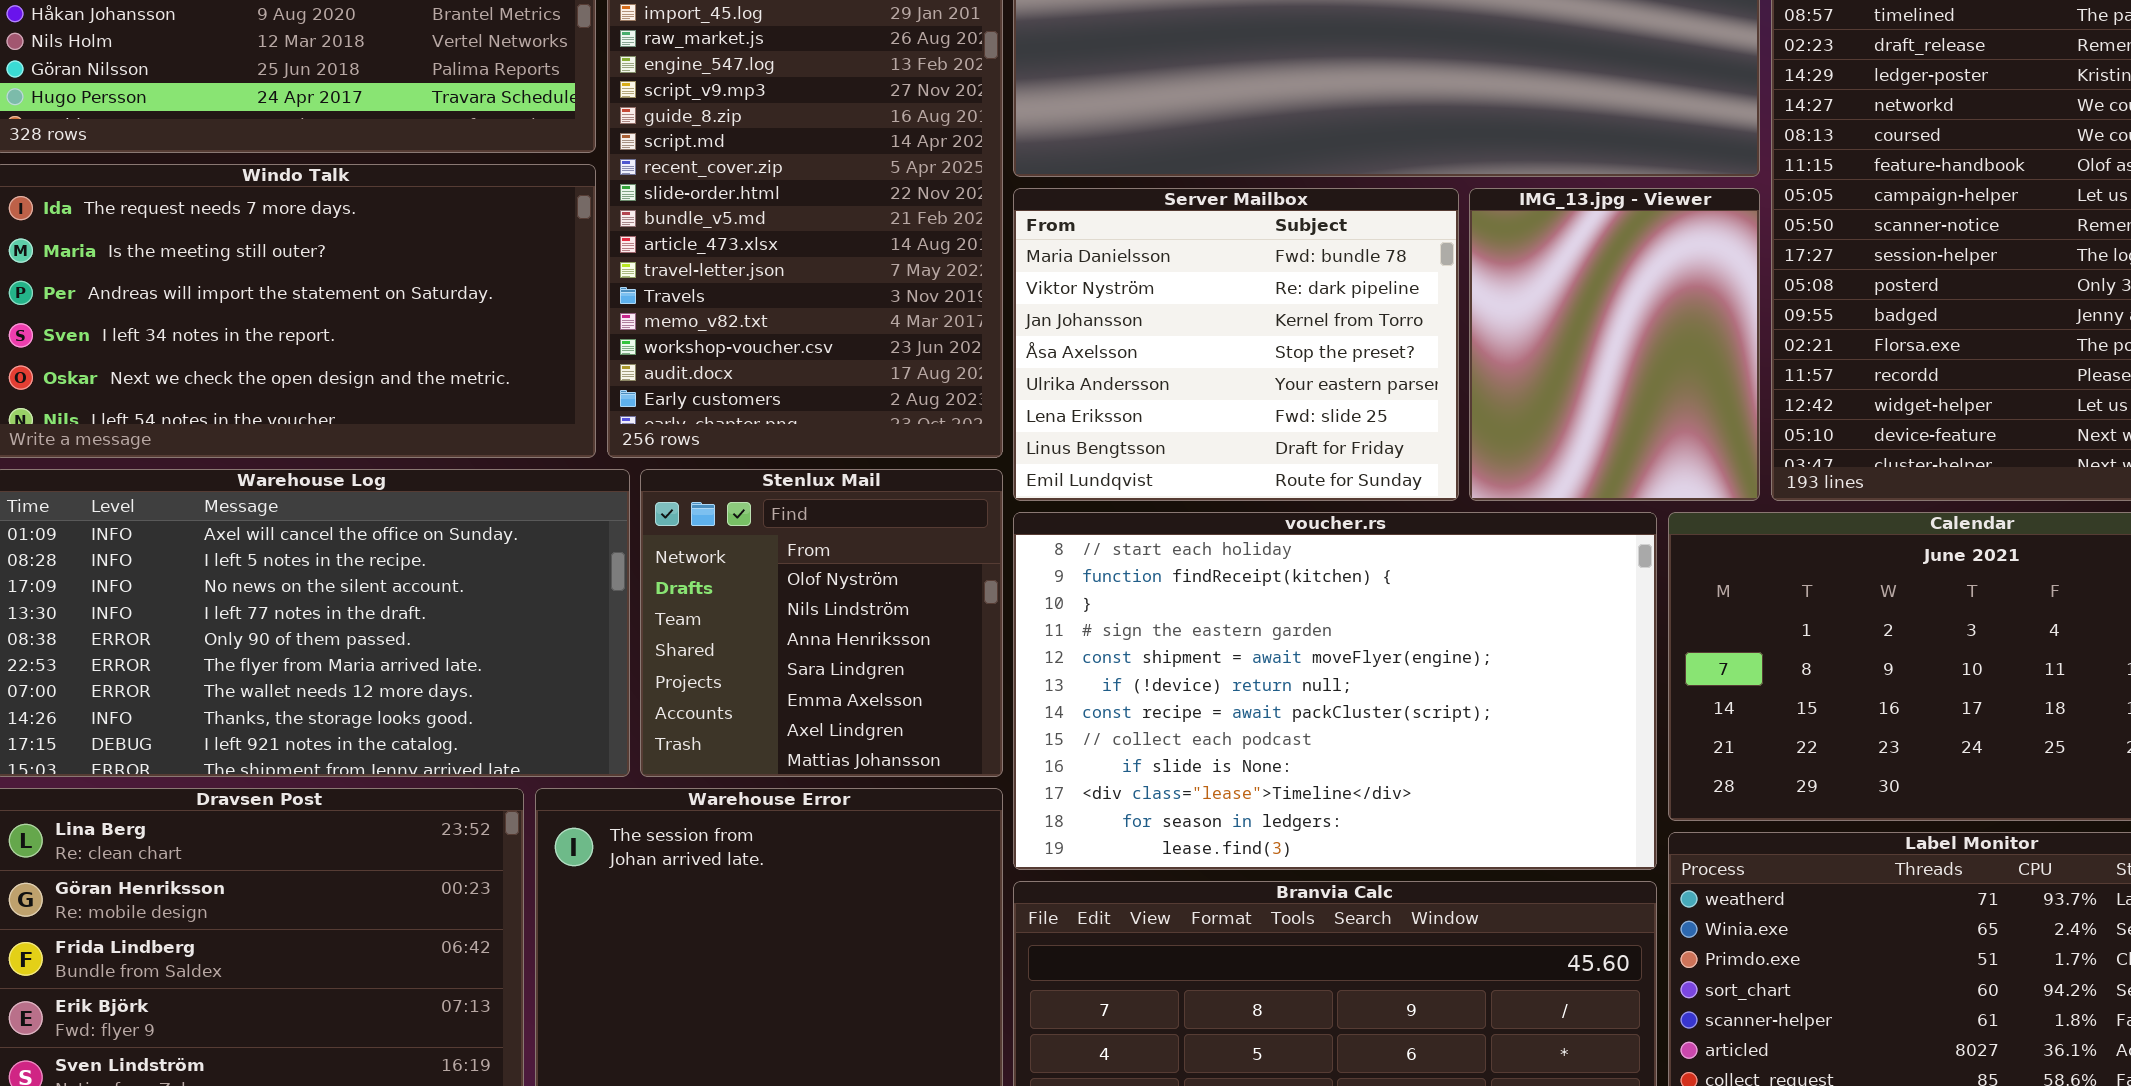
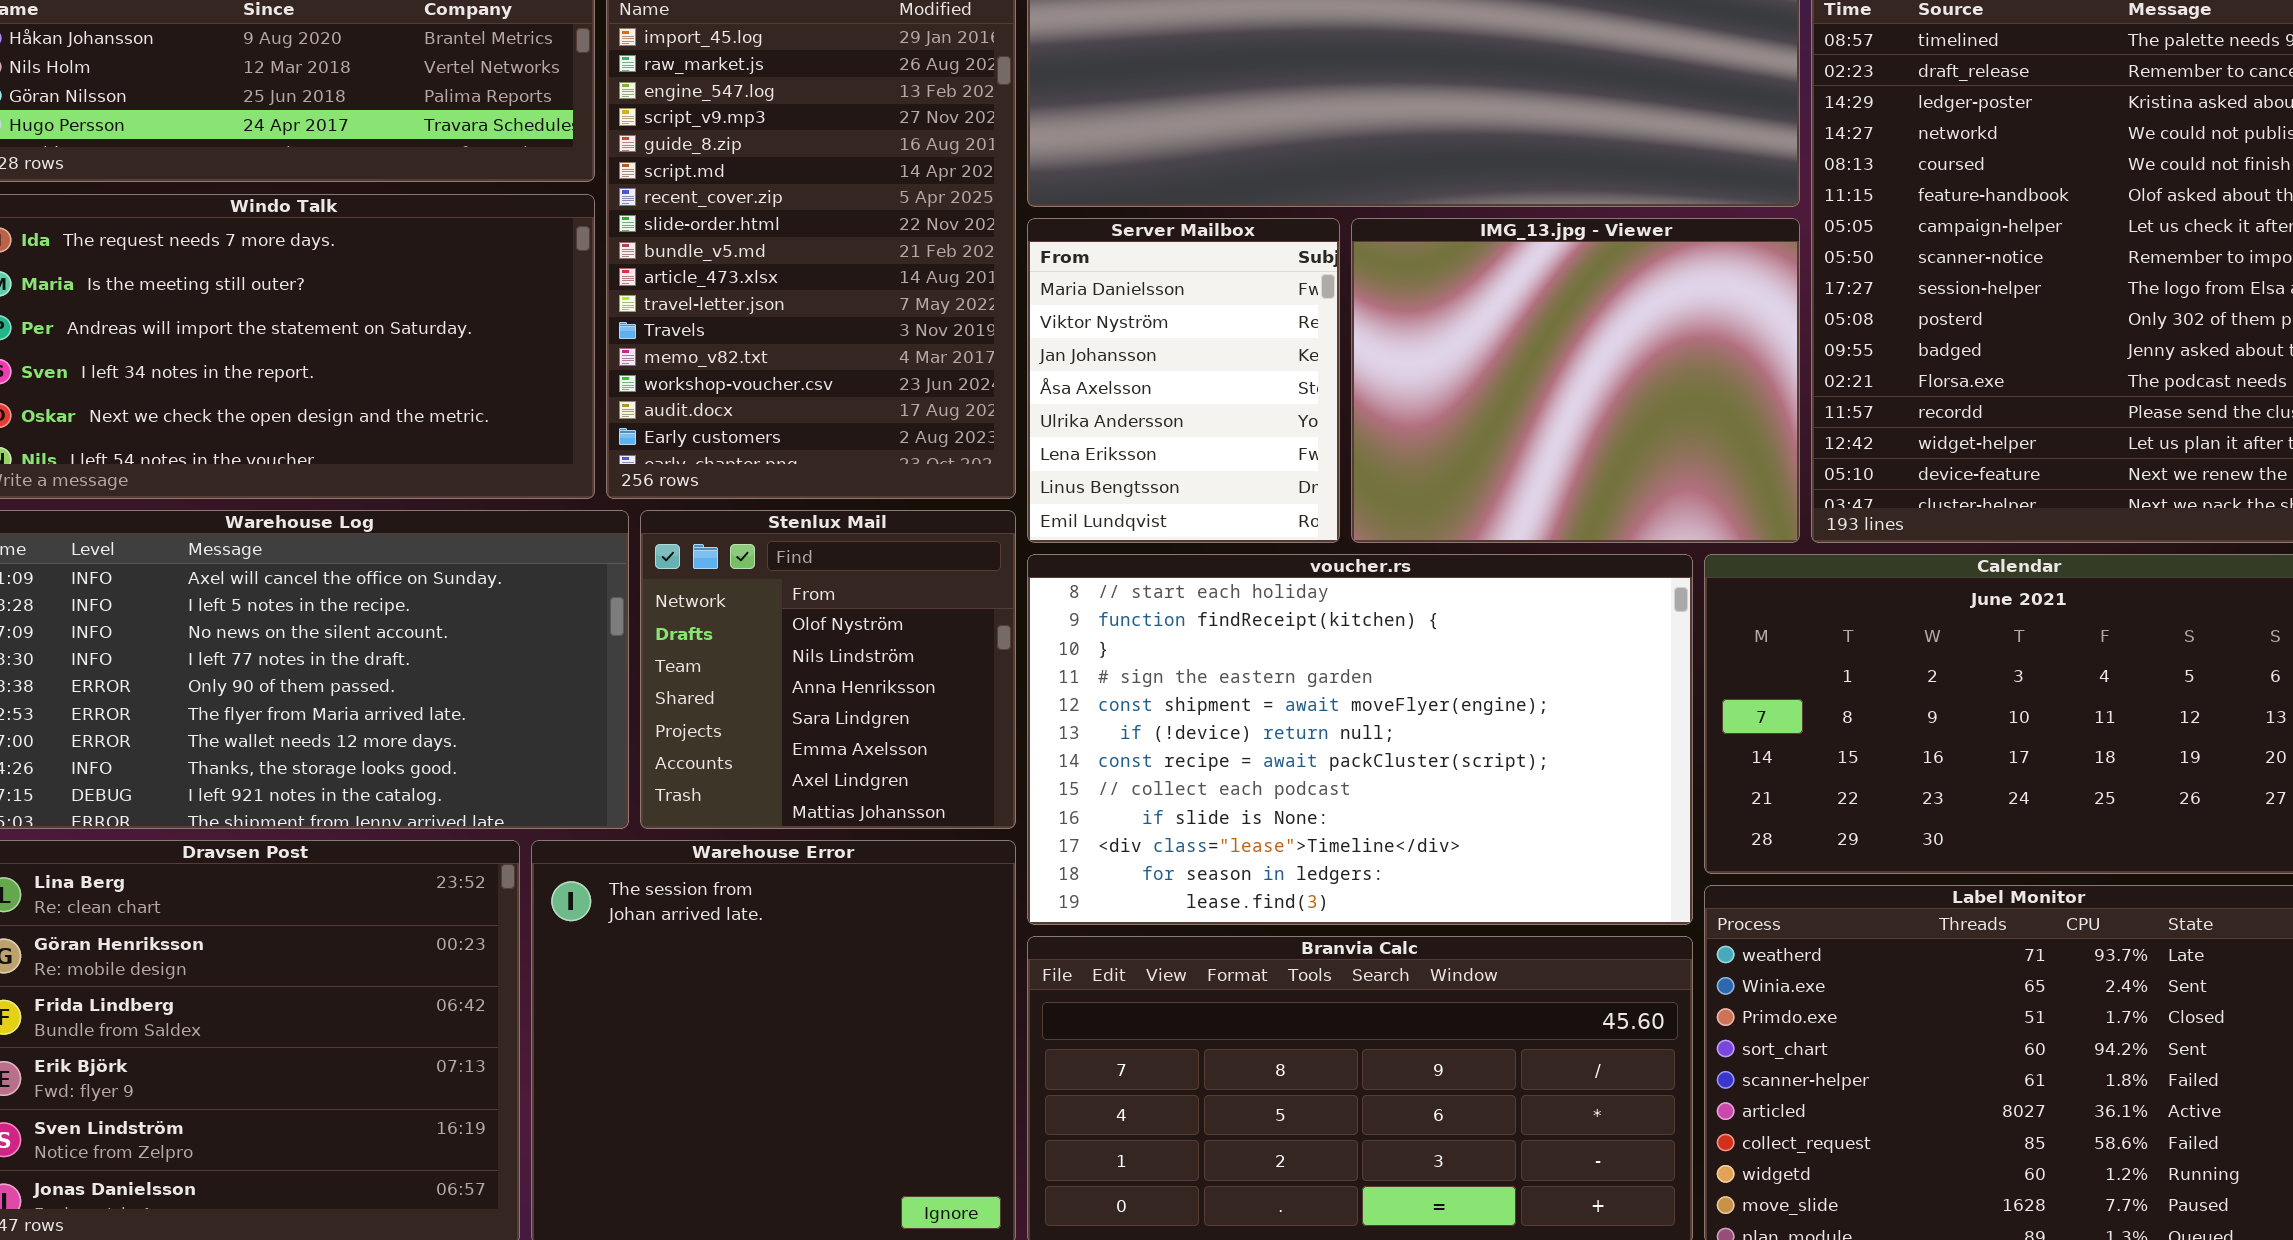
Server Mailbox: [1013,188,1459,501] -> [1027,218,1340,543], resized
IMG_13.jpg - Viewer: [1469,188,1760,501] -> [1351,218,1800,543], resized

